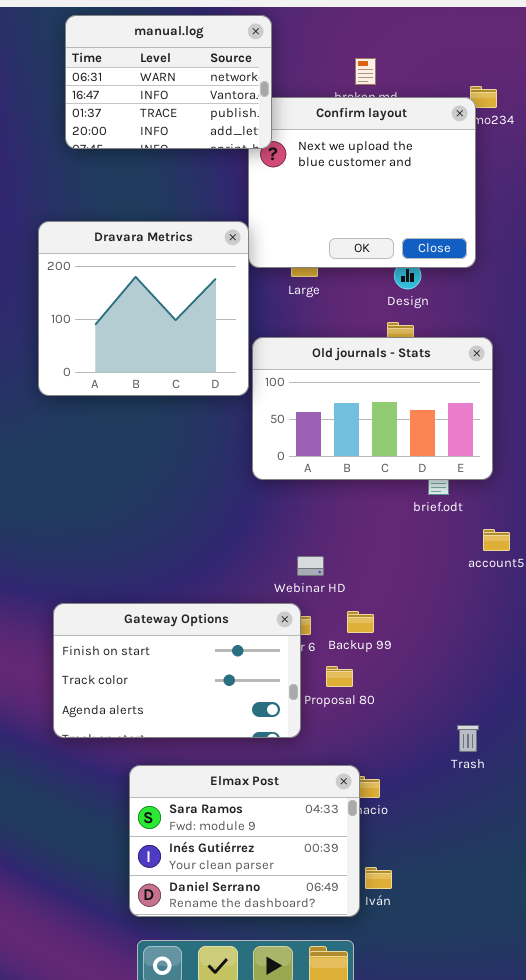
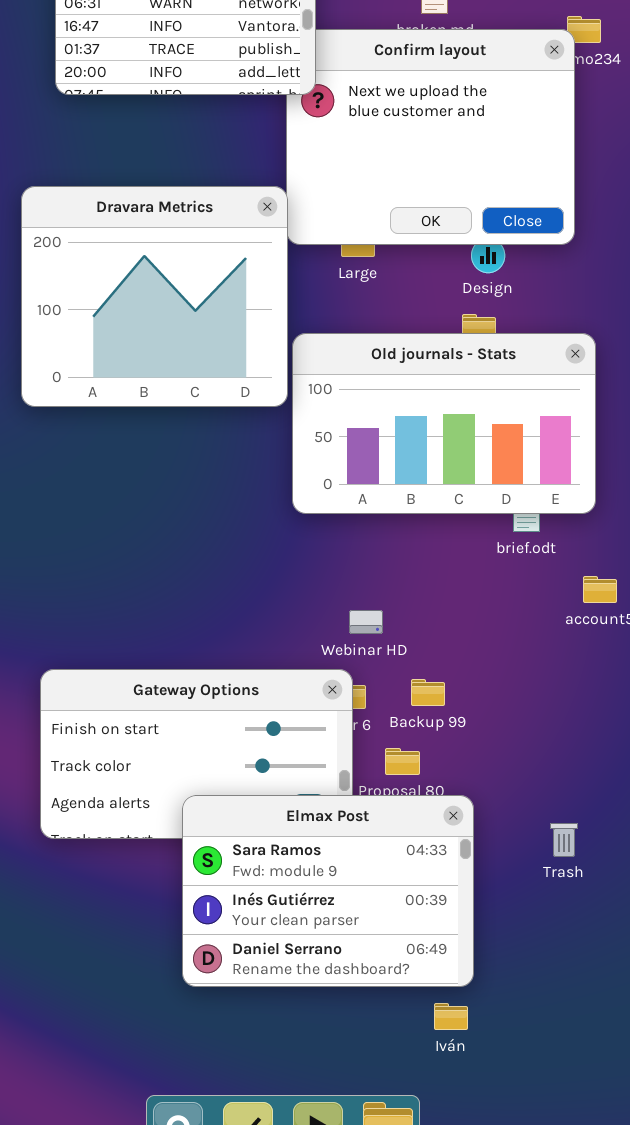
Elmax Post: [129,765,360,917] -> [182,795,474,987], moved

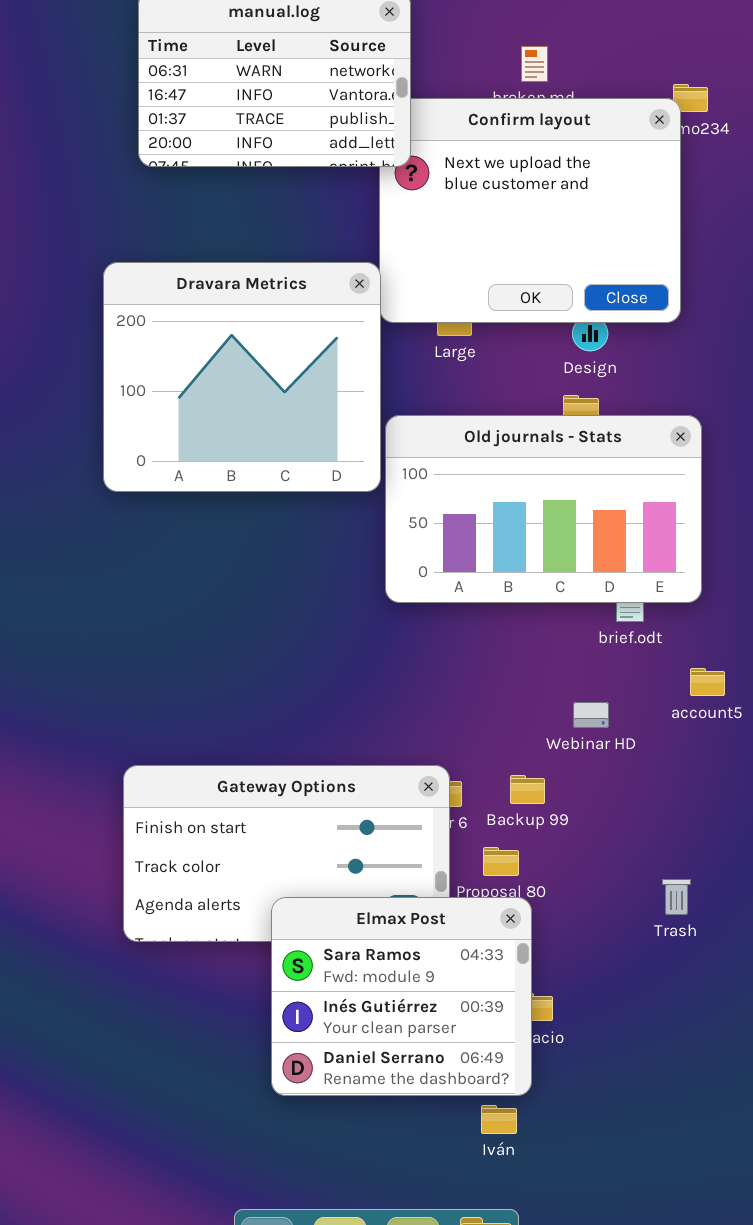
Webinar HD: [349,610,383,634] -> [573,702,609,728], moved
Elmax Post: [182,795,474,987] -> [271,897,532,1096], resized
Trash: [550,823,578,857] -> [662,879,691,915], moved
Iván: [434,1003,468,1030] -> [481,1105,517,1134], moved

